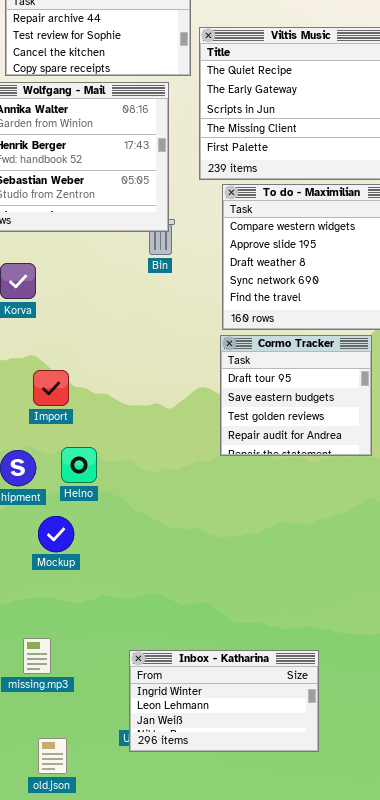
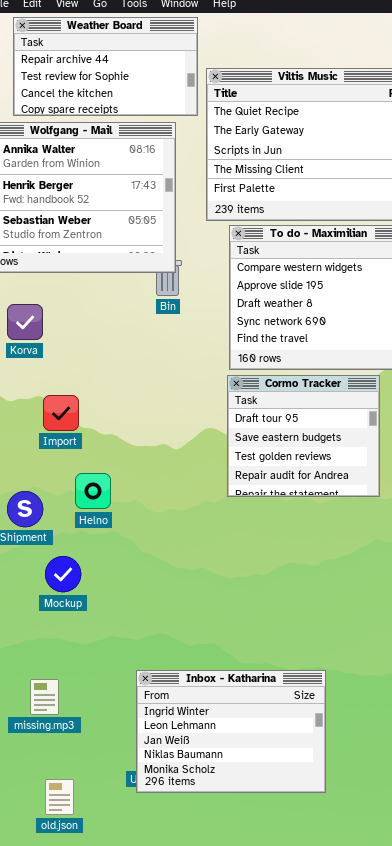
Import: [33,370,69,406] -> [43,395,79,431], moved
Helno: [61,447,97,483] -> [75,473,111,509], moved
Inbox - Katharina: [129,650,319,752] -> [136,670,326,793], resized

